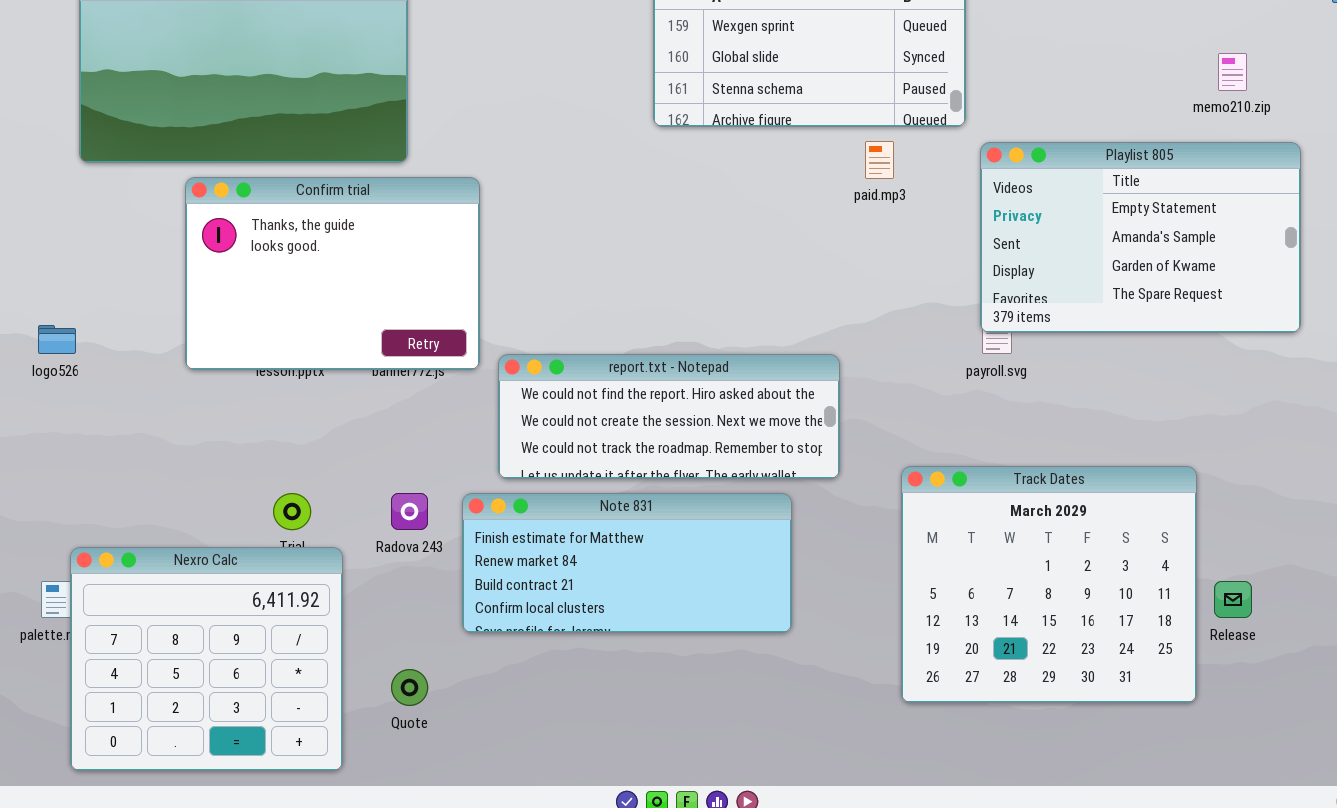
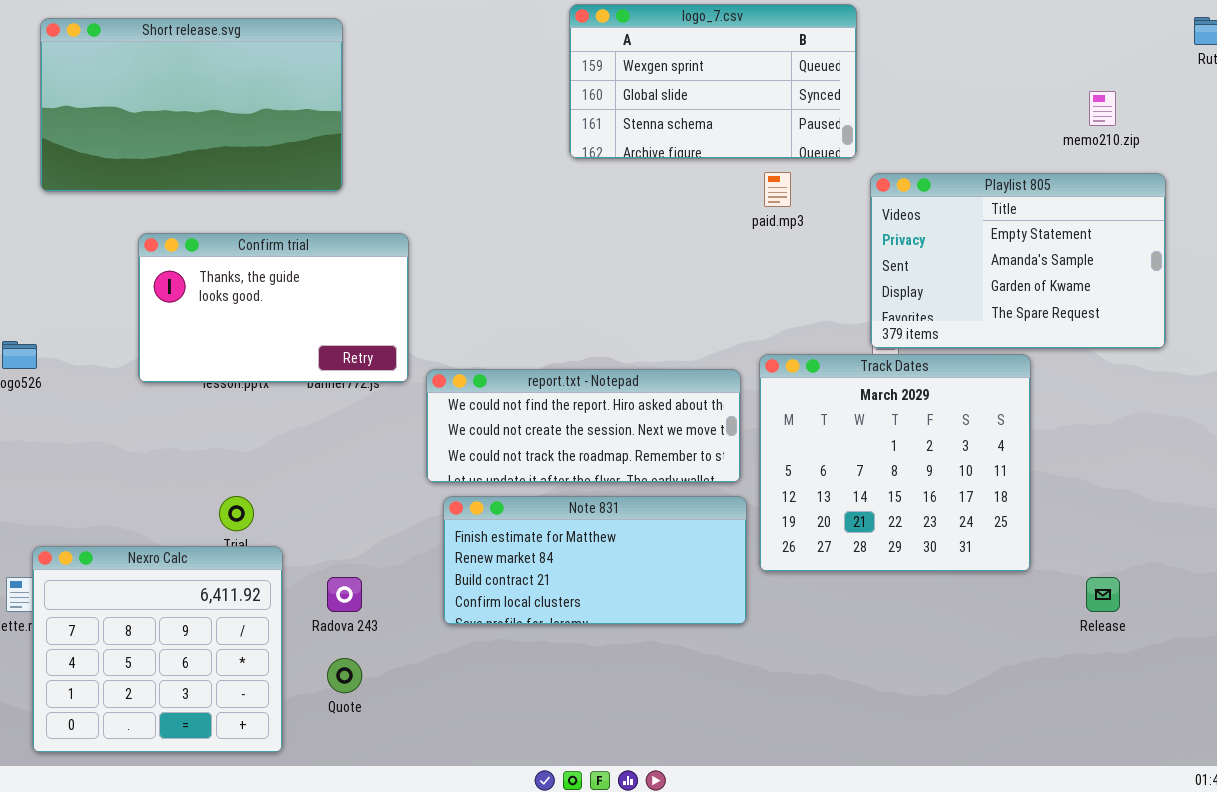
Confirm trial: [185,177,480,370] -> [138,233,409,383], resized
Track Dates: [901,466,1197,703] -> [759,354,1031,572], moved
Radova 243: [391,493,428,530] -> [327,577,362,612], moved
Note 831: [462,493,792,633] -> [443,496,747,625], moved

